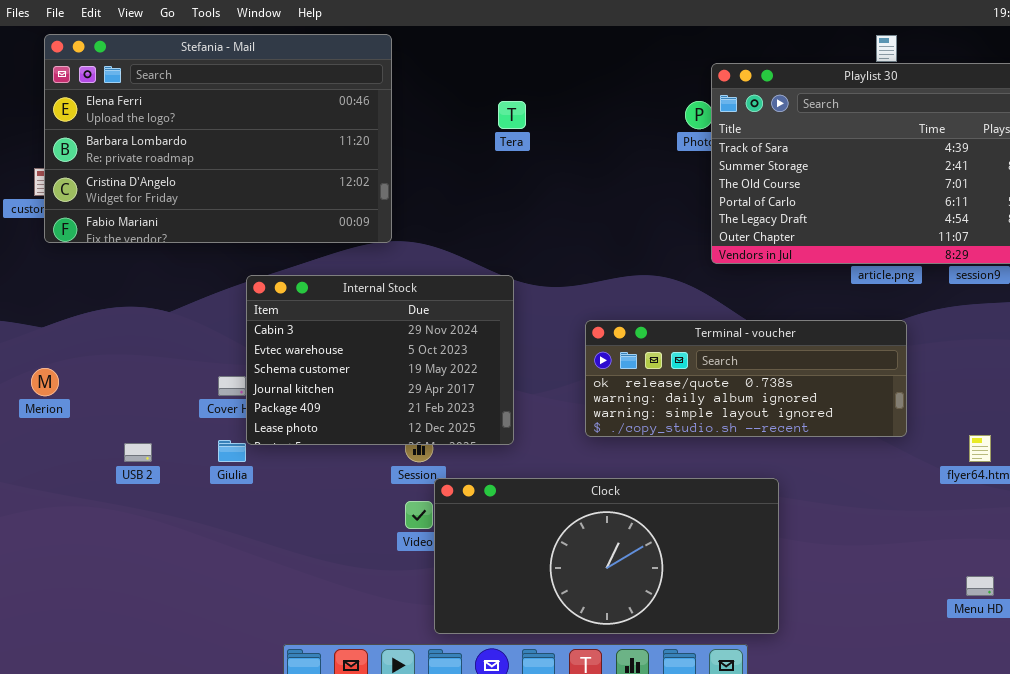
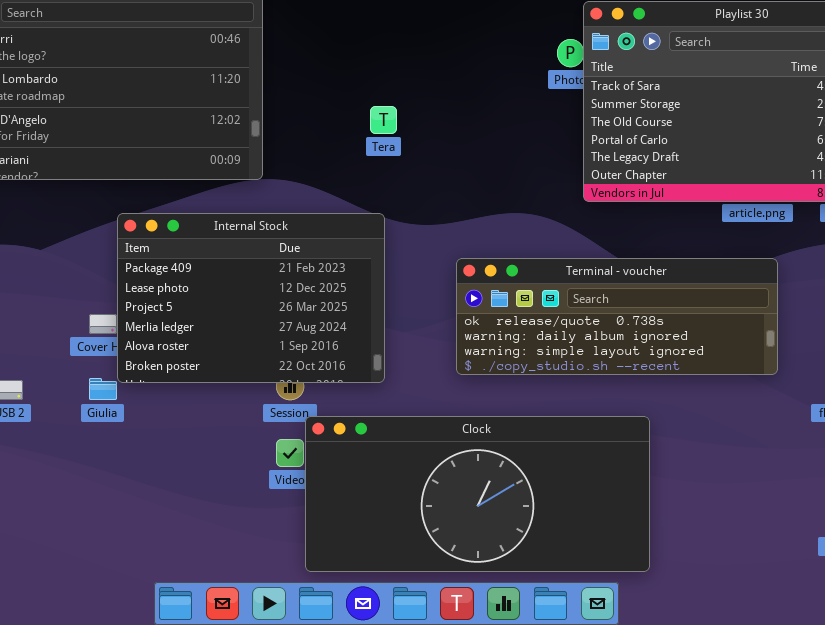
Tera: [498,101,526,129] -> [370,106,397,134], moved
Internal Stock: [246,275,514,445] -> [117,213,385,383], scrolled down 4 rows

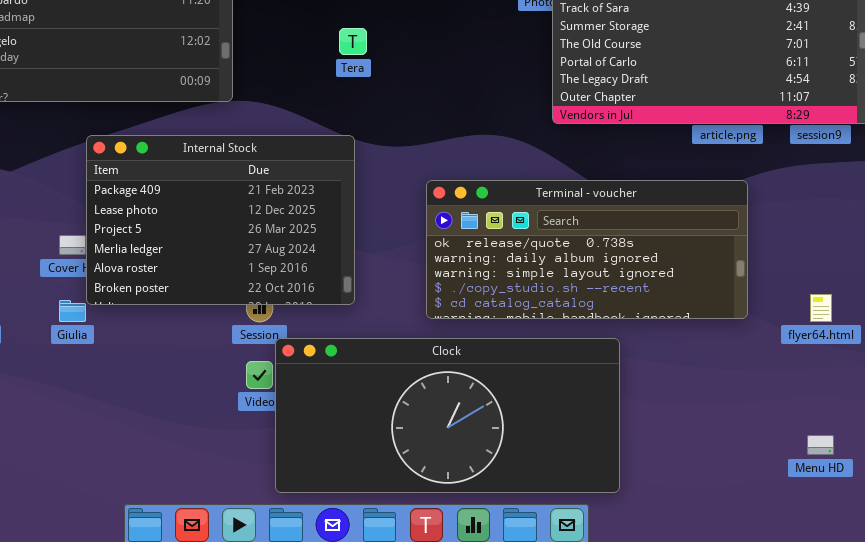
Terminal - voucher: [456,258,778,375] -> [426,180,748,319], resized

